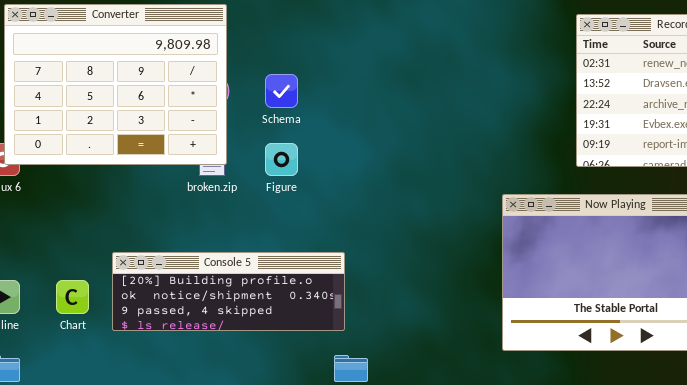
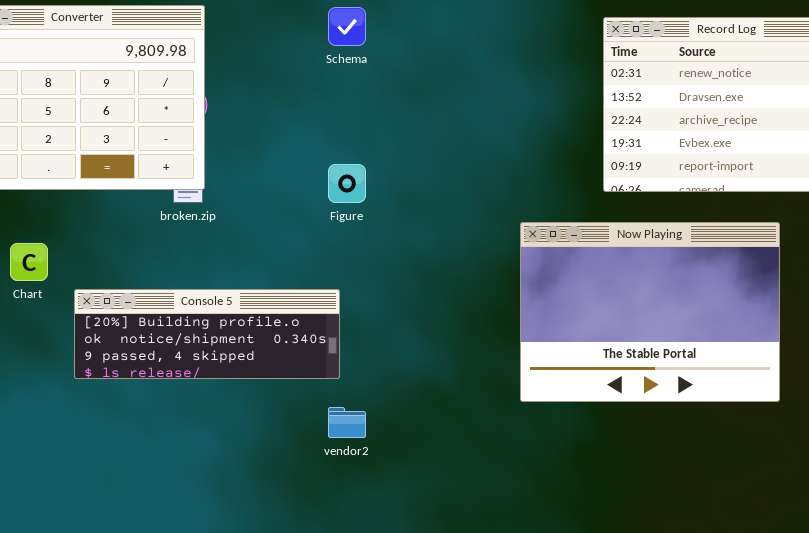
Schema: [265,74,298,108] -> [328,7,366,46], moved
Figure: [265,143,298,176] -> [328,164,366,203], moved
Chart: [56,280,89,314] -> [10,243,48,281], moved

